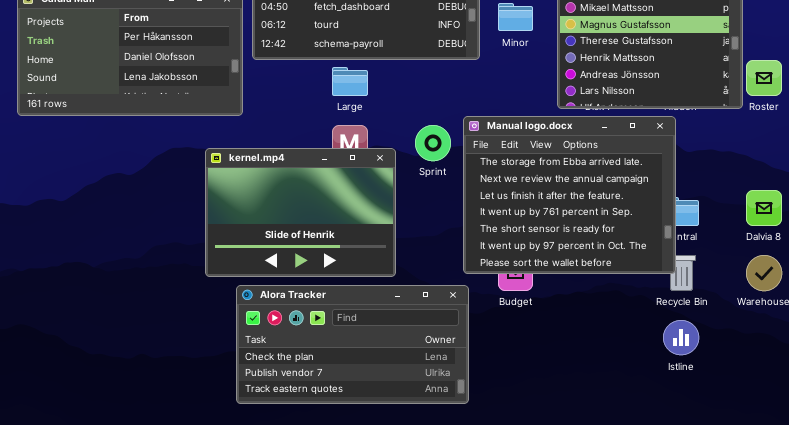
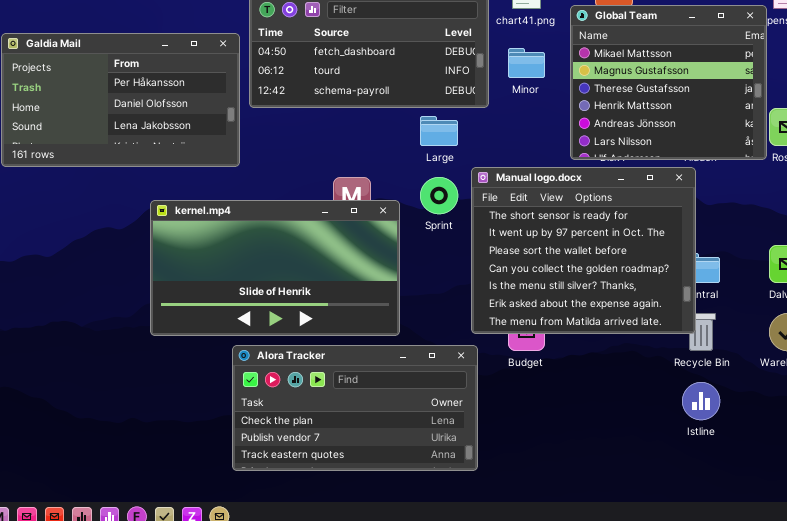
Large: [332,67,368,96] -> [420,116,458,146], moved
Manual logo.docx: [463,116,676,274] -> [471,167,696,334], scrolled down 4 rows
kernel.mp4: [205,148,396,277] -> [150,200,400,336], resized

